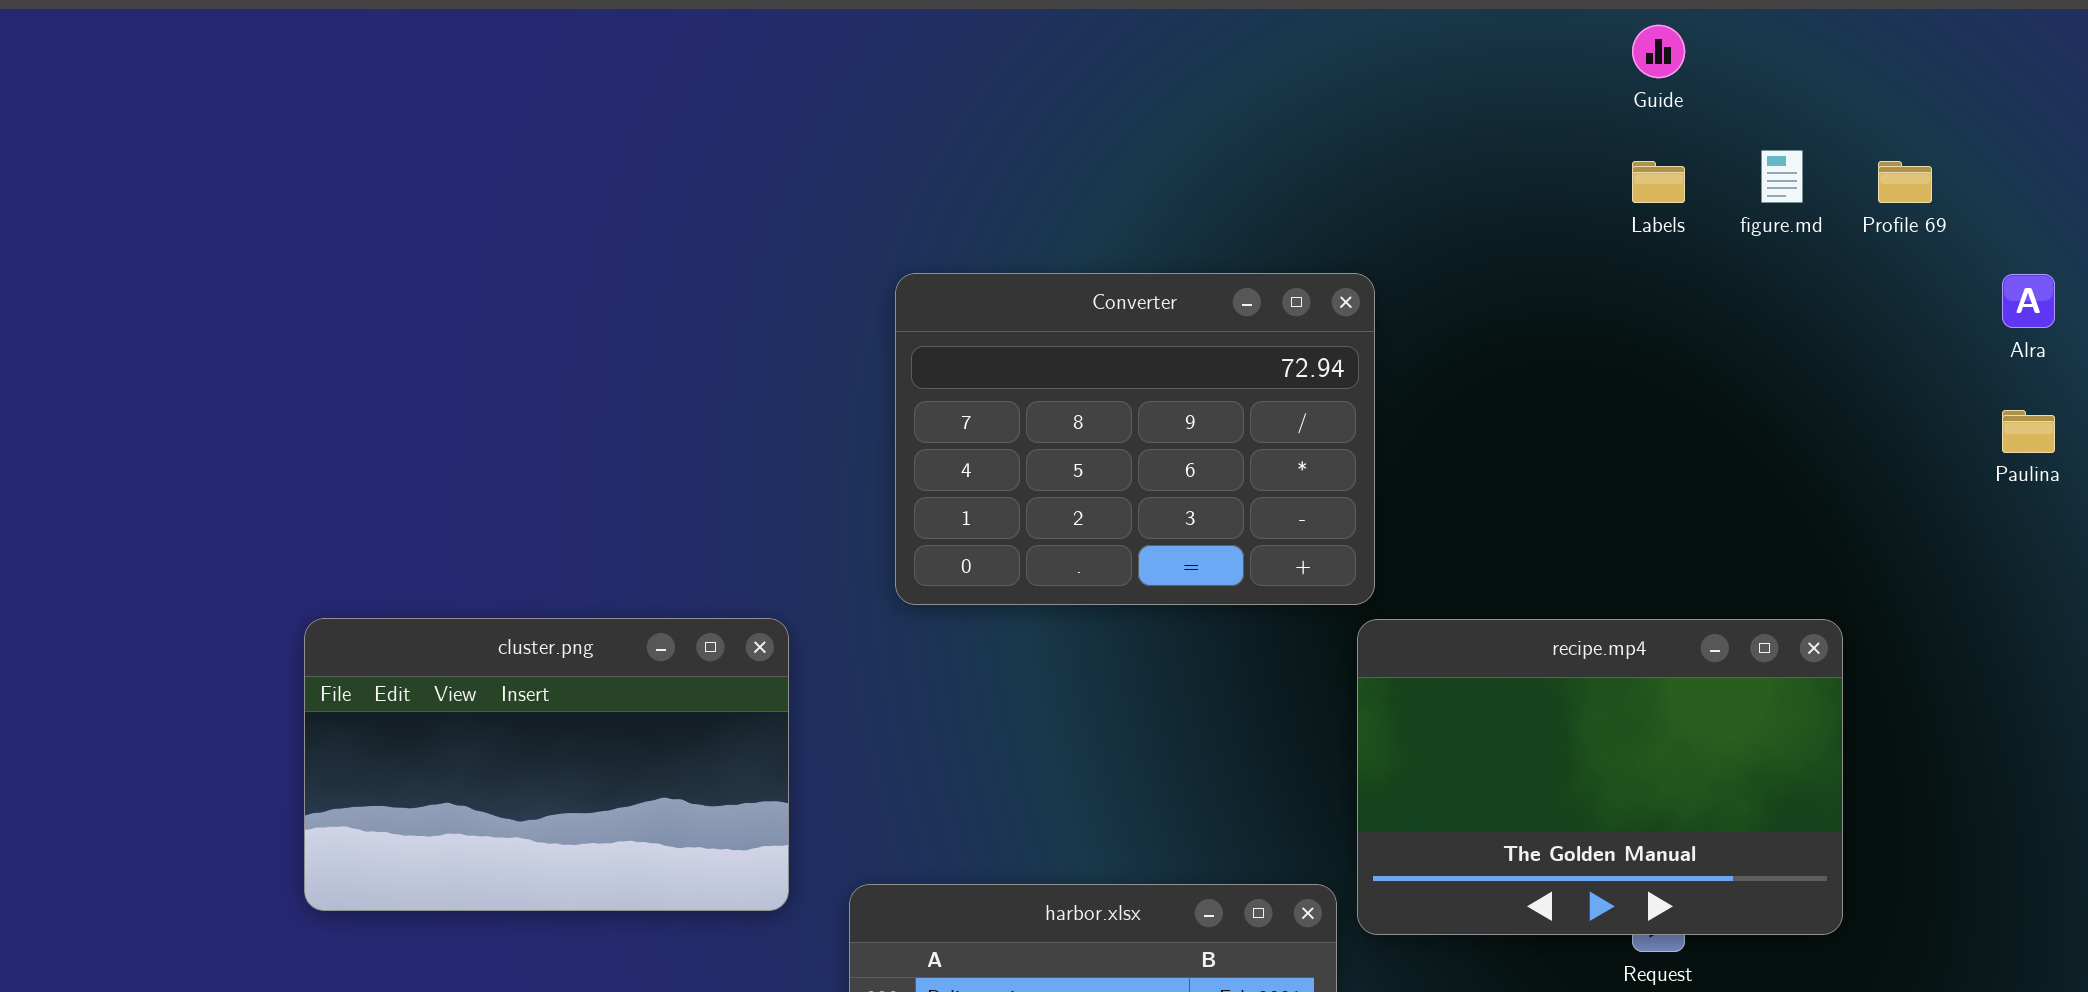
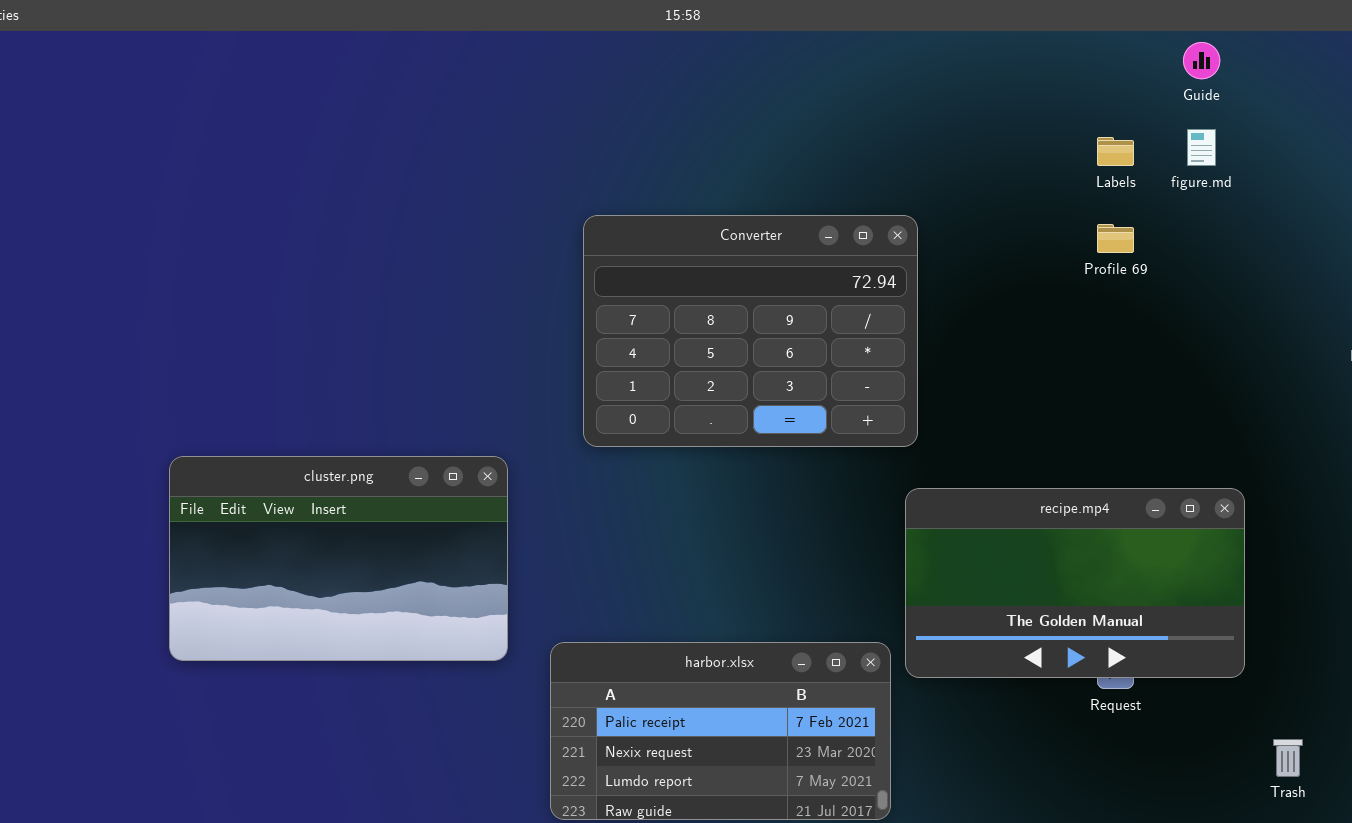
Guide: [1632,25,1685,78] -> [1183,42,1220,79], moved
Profile 69: [1878,161,1932,203] -> [1097,224,1134,253], moved
recipe.mp4: [1357,619,1843,935] -> [905,488,1245,678], resized

